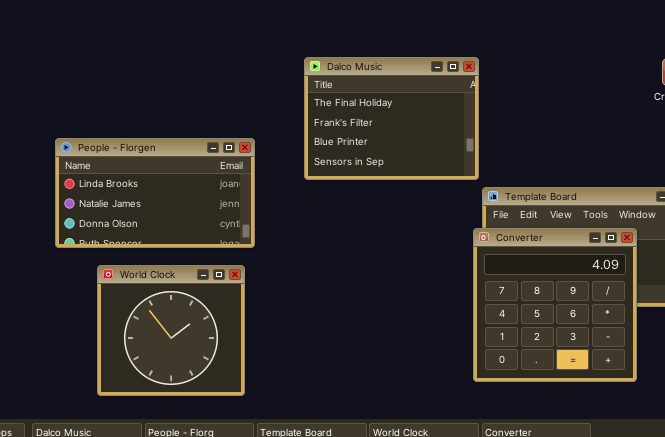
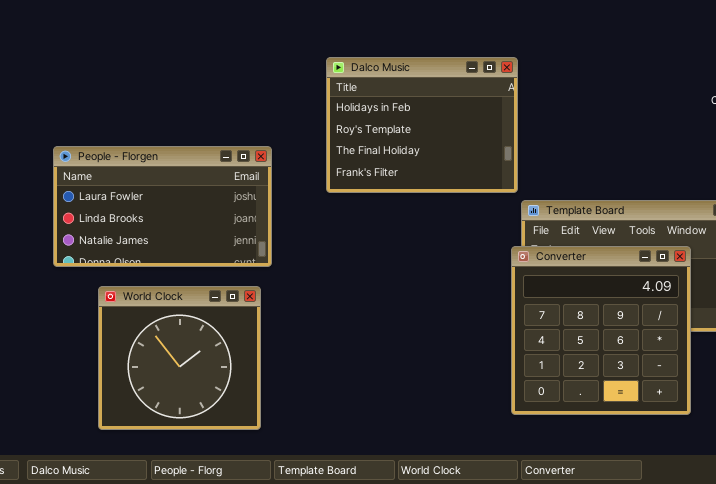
Dalco Music: [304,57,479,180] -> [326,57,518,193], scrolled up 2 rows
People - Florgen: [55,138,255,248] -> [53,146,272,267], scrolled up 1 row

